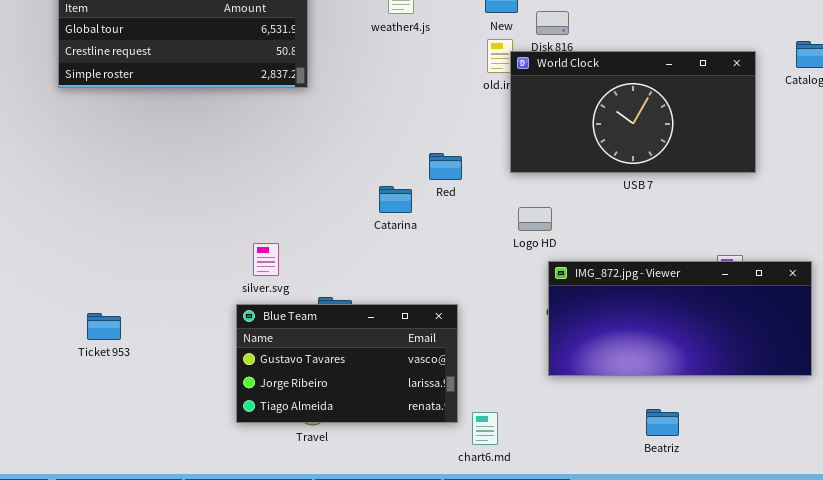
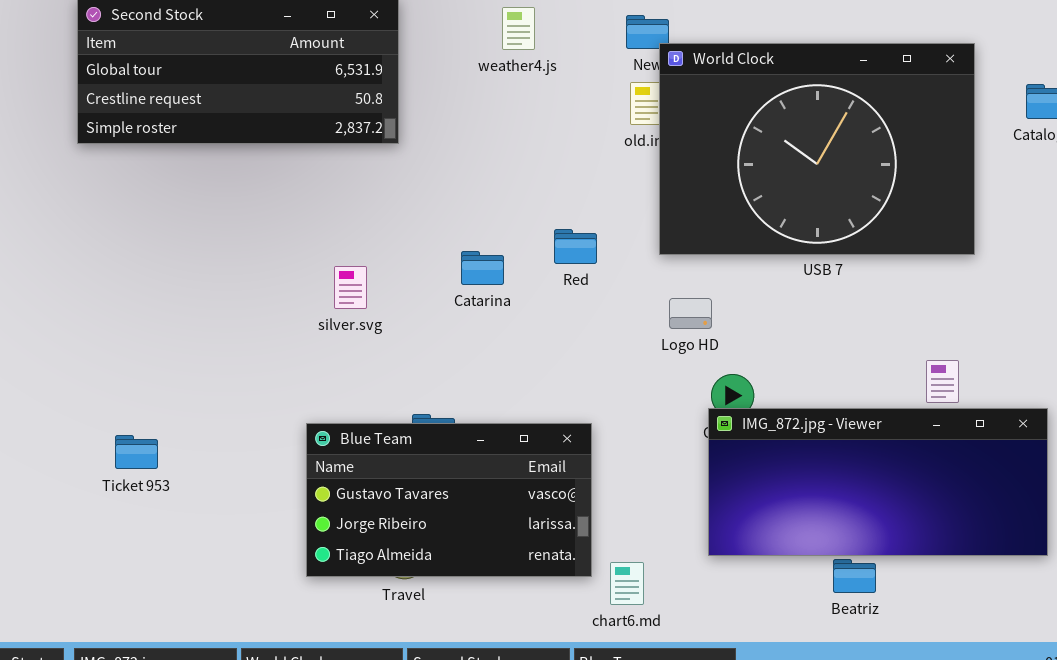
World Clock: [510,51,756,173] -> [659,43,975,255], resized
Catarina: [379,186,412,213] -> [461,251,504,285], moved
silver.svg: [253,243,279,276] -> [334,266,367,309], moved
IMG_872.jpg - Viewer: [548,261,812,376] -> [708,408,1048,556], moved

